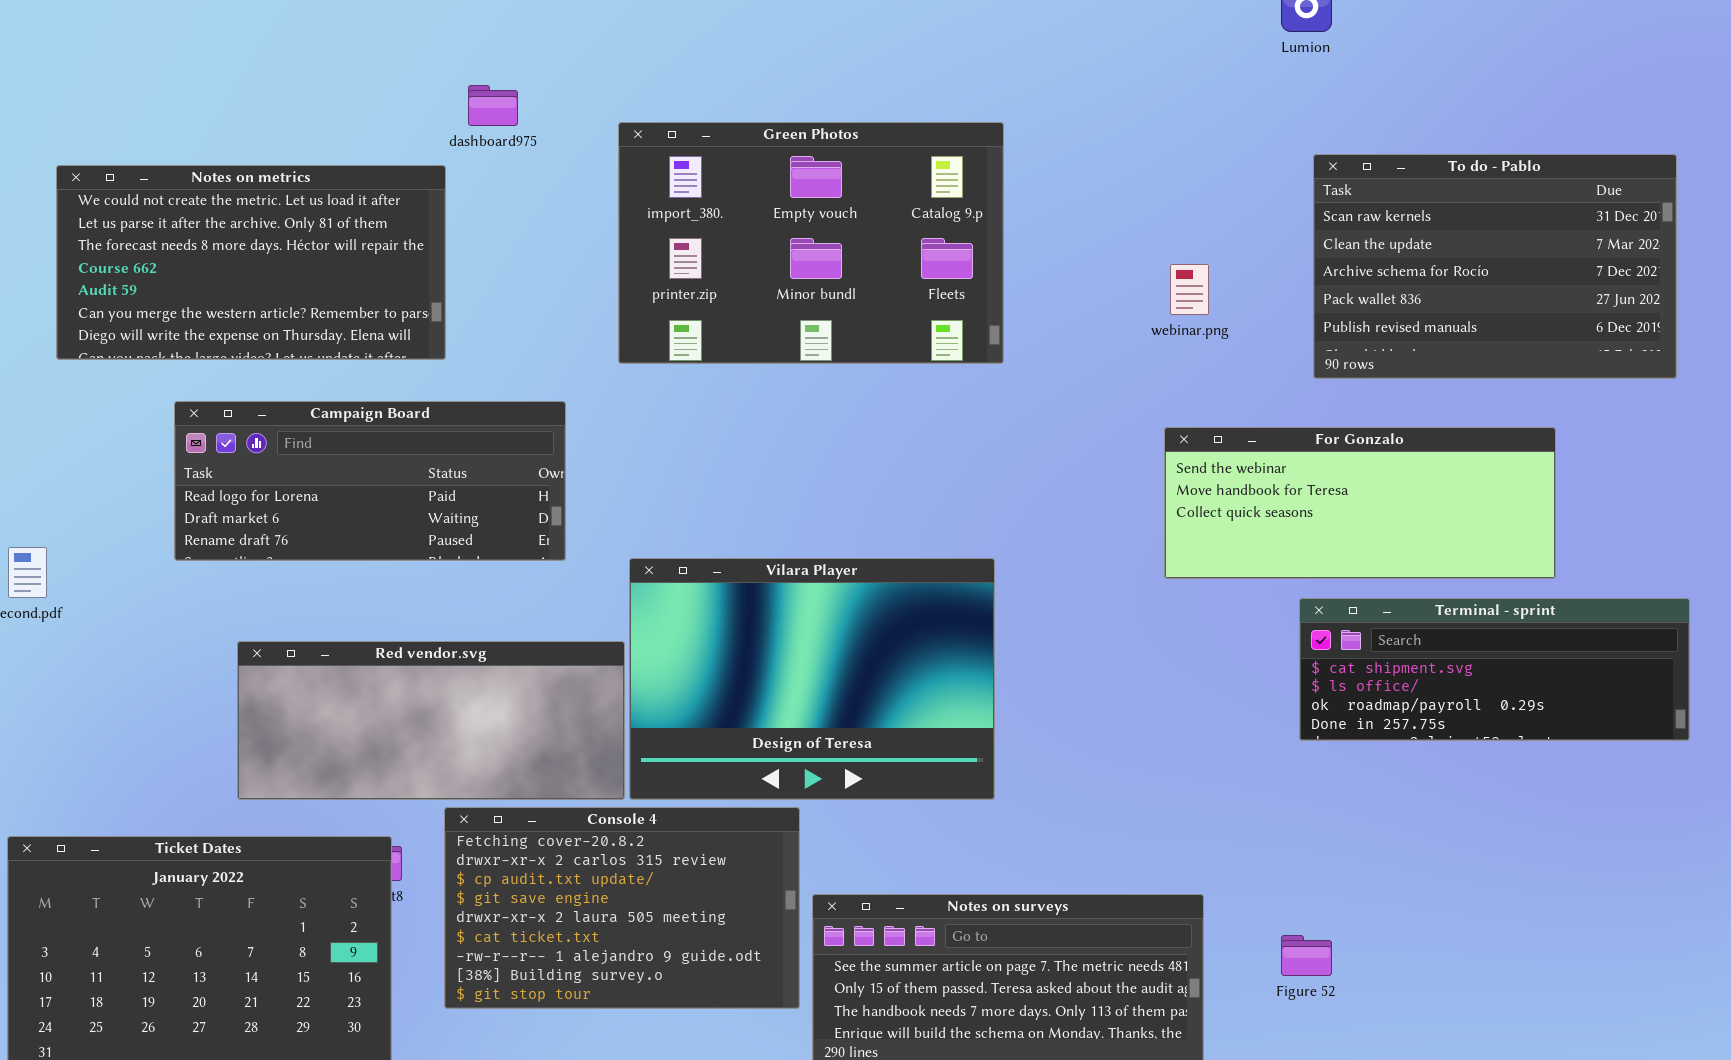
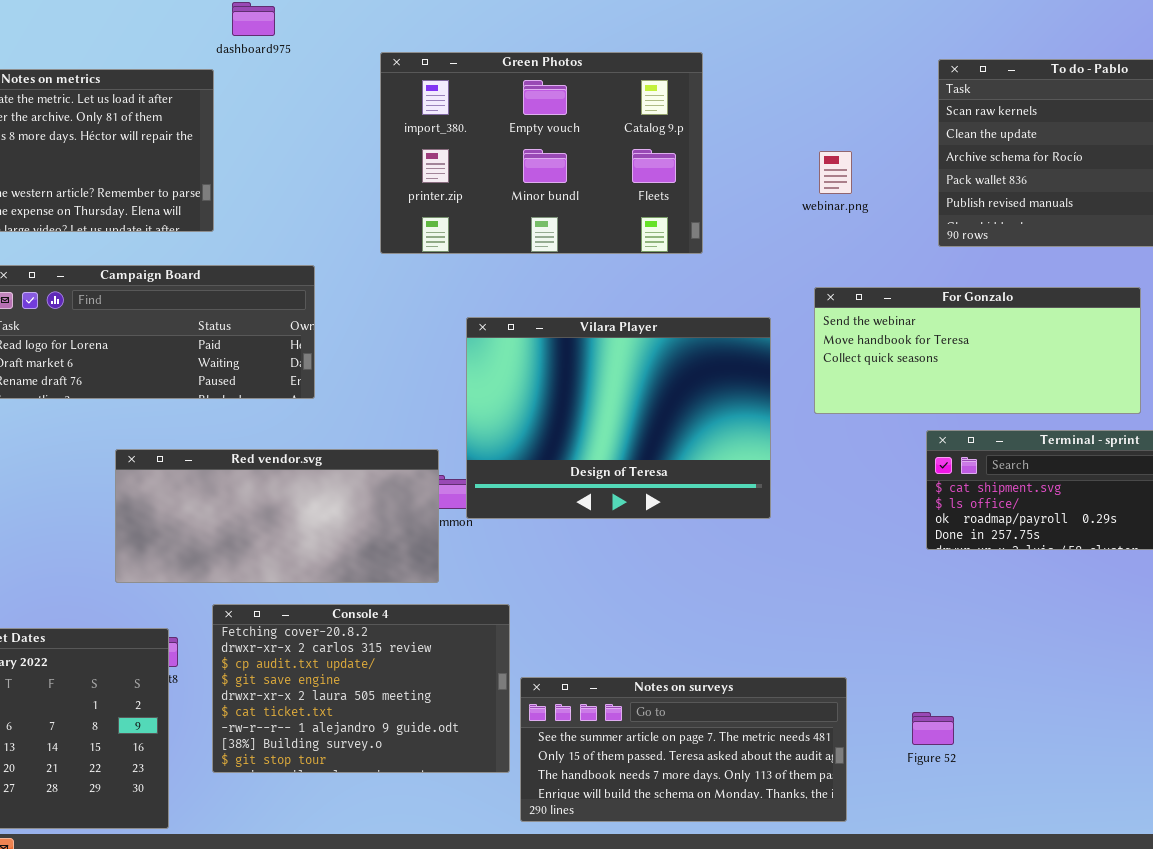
Green Photos: [618,122,1004,364] -> [380,52,703,254], moved
Vilara Player: [629,558,995,800] -> [466,317,771,519], moved
Red vendor.svg: [237,641,625,800] -> [115,449,439,583], moved

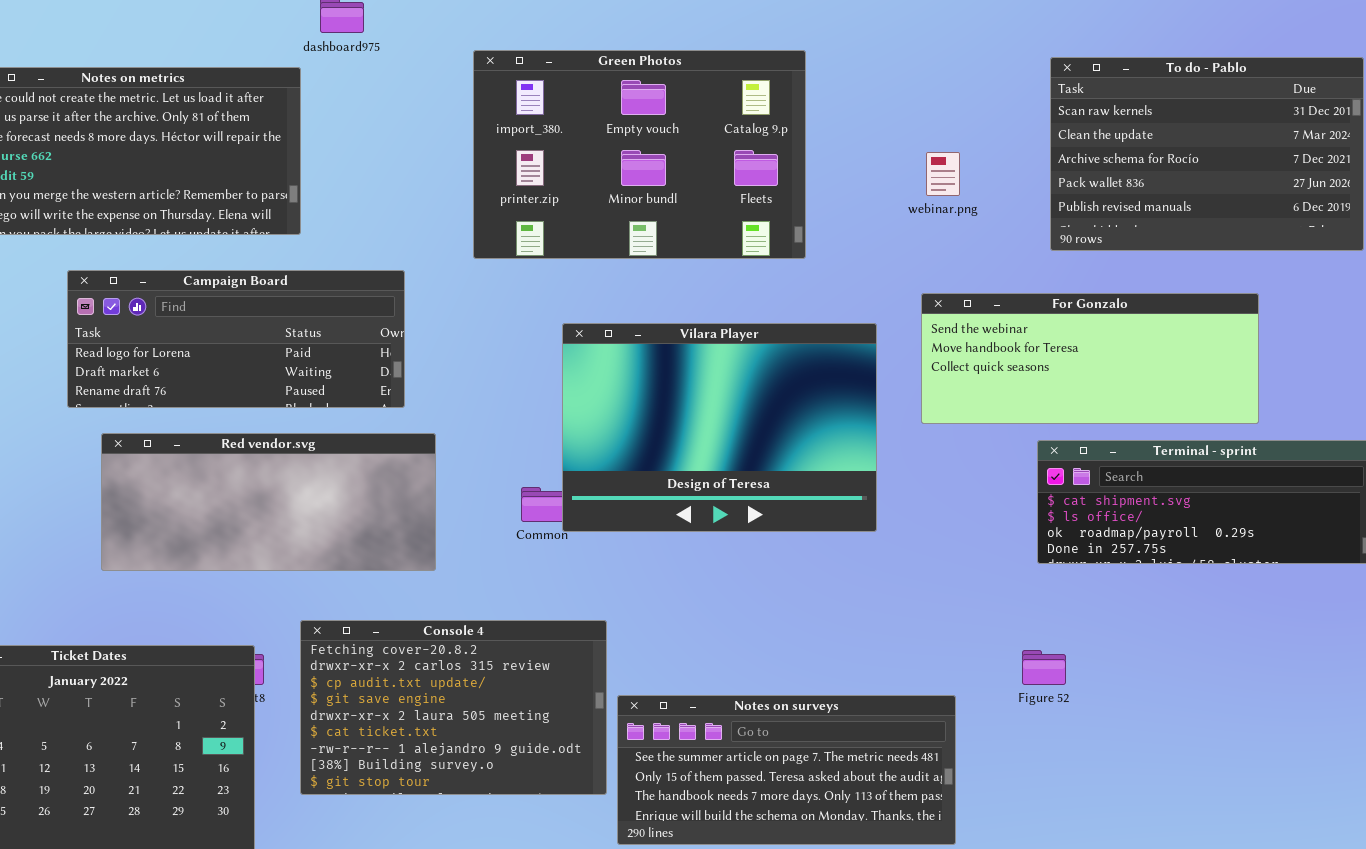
Red vendor.svg: [115,449,439,583] -> [101,433,436,571], moved
Figure 52: [912,712,954,745] -> [1022,650,1066,685], moved

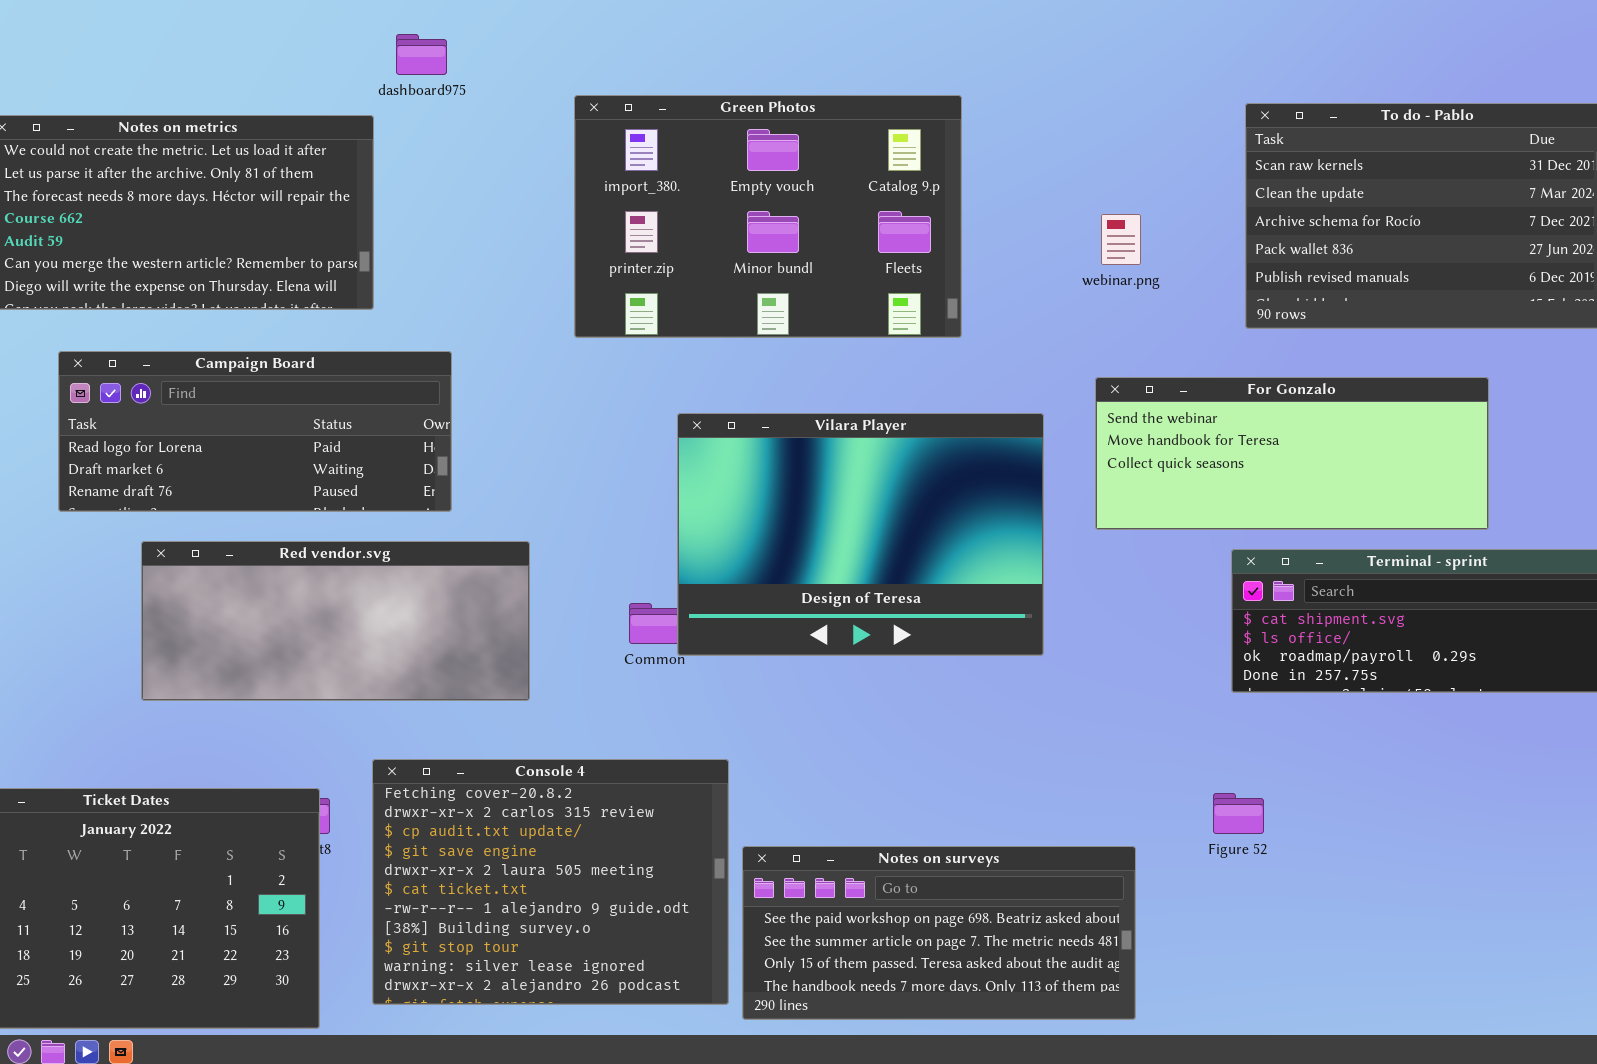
Campaign Board: [67,270,405,408] -> [58,351,452,512], moved
Console 4: [300,620,607,795] -> [372,759,729,1005], resized
Notes on surveys: [617,695,956,845] -> [742,846,1136,1020], scrolled up 1 row

